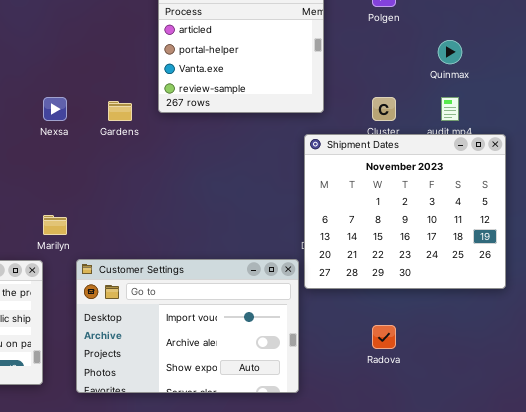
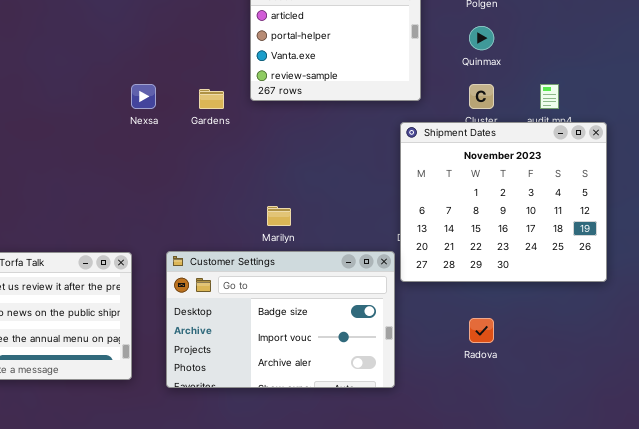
Quinmax: [438,40,462,64] -> [469,26,494,50], moved
Marilyn: [43,215,67,235] -> [267,206,291,226], moved
Customer Settings: [76,259,299,393] -> [166,251,395,388], scrolled up 1 row

